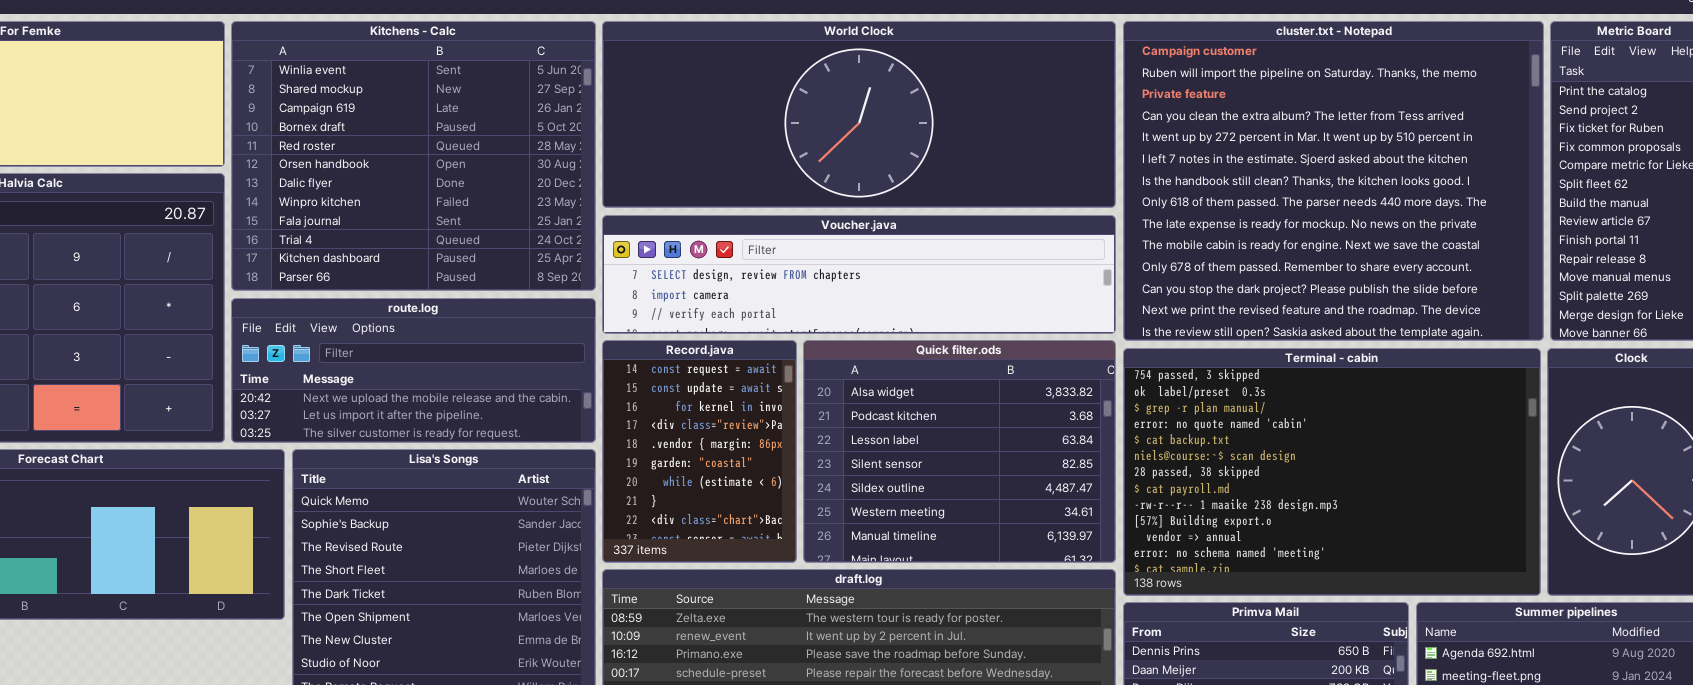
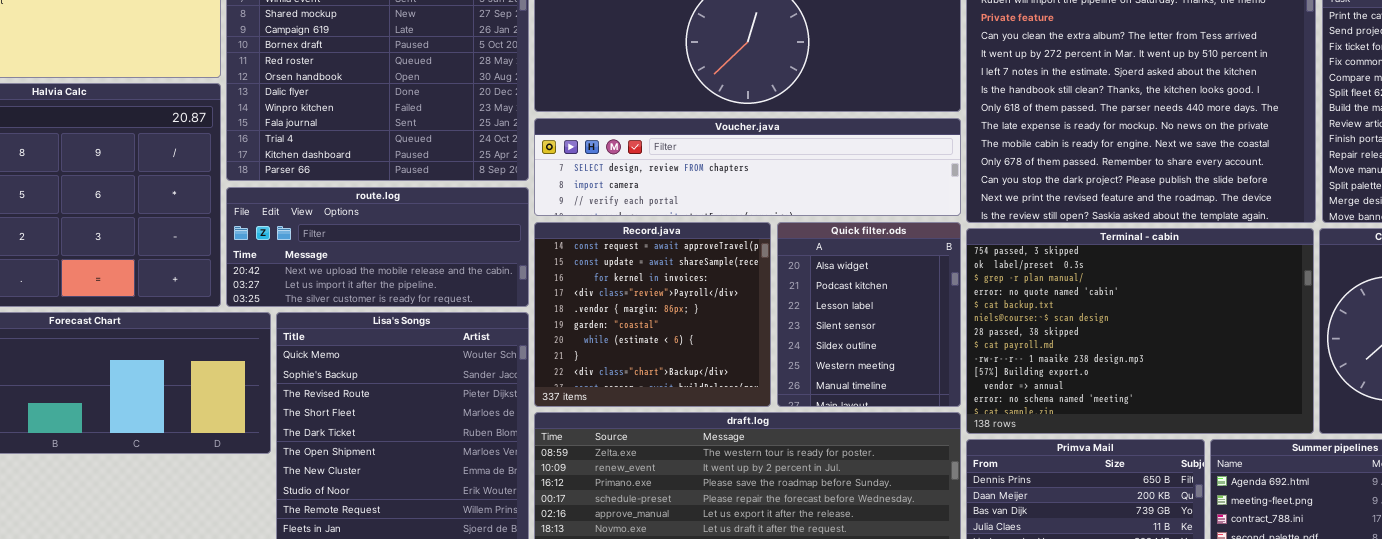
Record.java: [602,340,797,563] -> [534,222,771,407], resized
Quick filter.ods: [803,340,1116,563] -> [777,222,961,407], resized

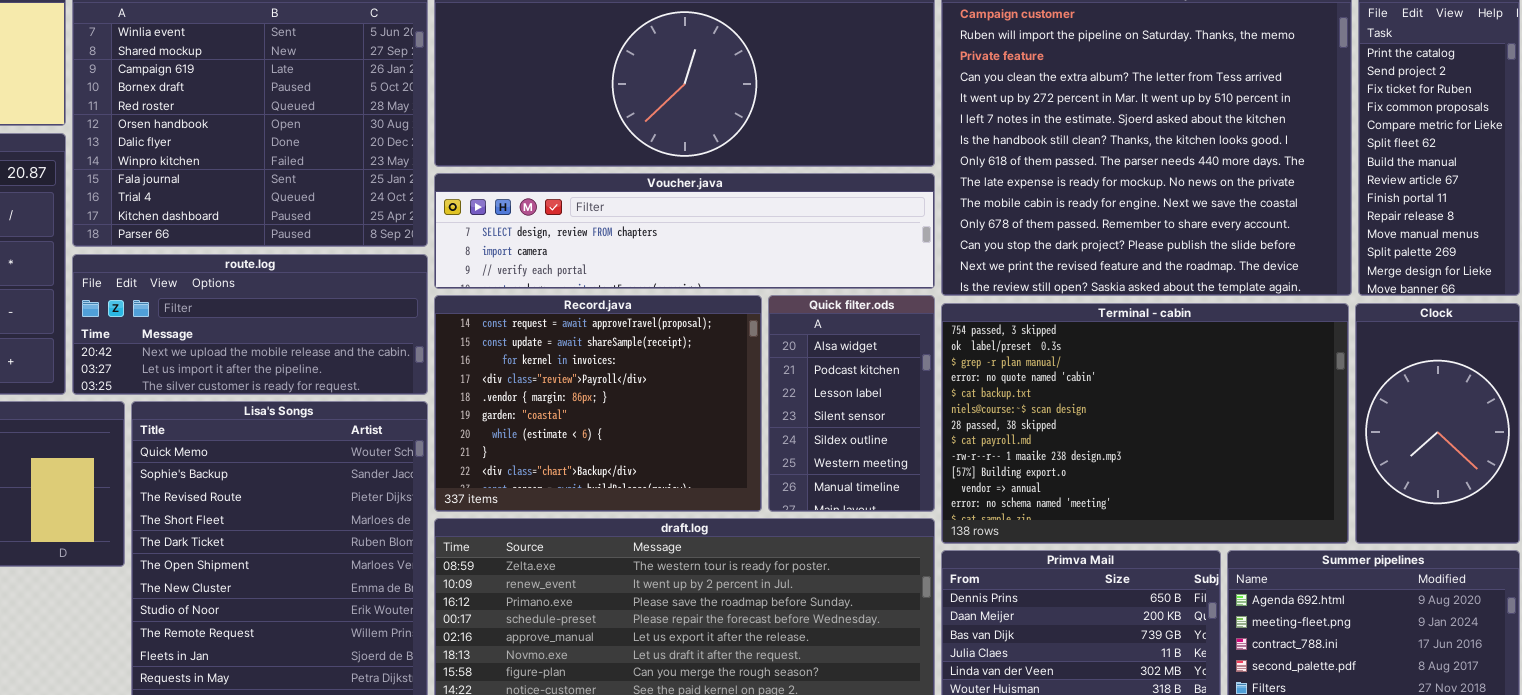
Record.java: [534,222,771,407] -> [434,295,762,512], resized
Quick filter.ods: [777,222,961,407] -> [768,295,935,512], resized

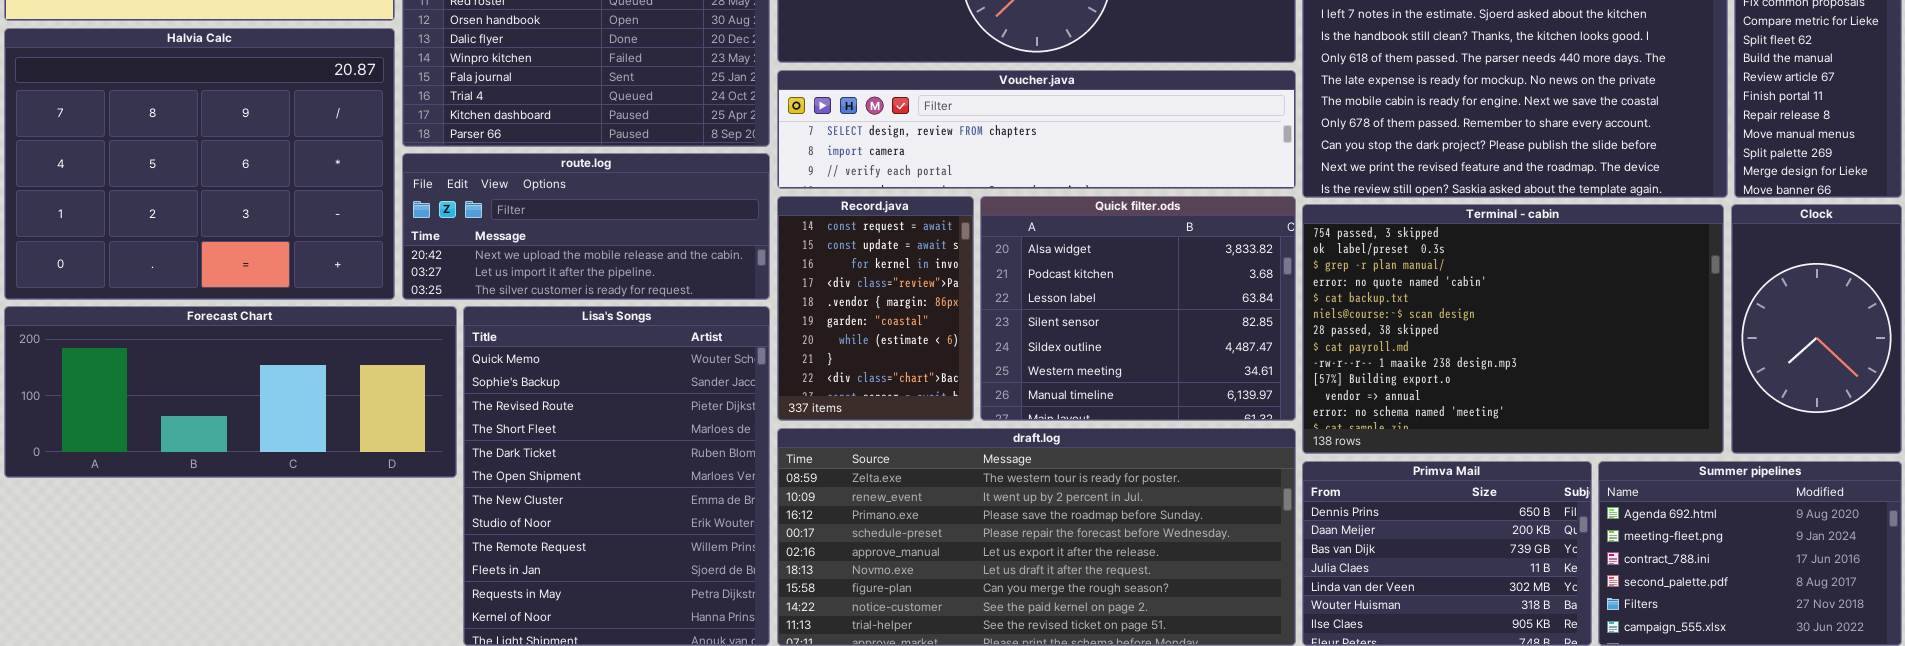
Record.java: [434,295,762,512] -> [777,196,974,421], resized
Quick filter.ods: [768,295,935,512] -> [980,196,1296,421], resized

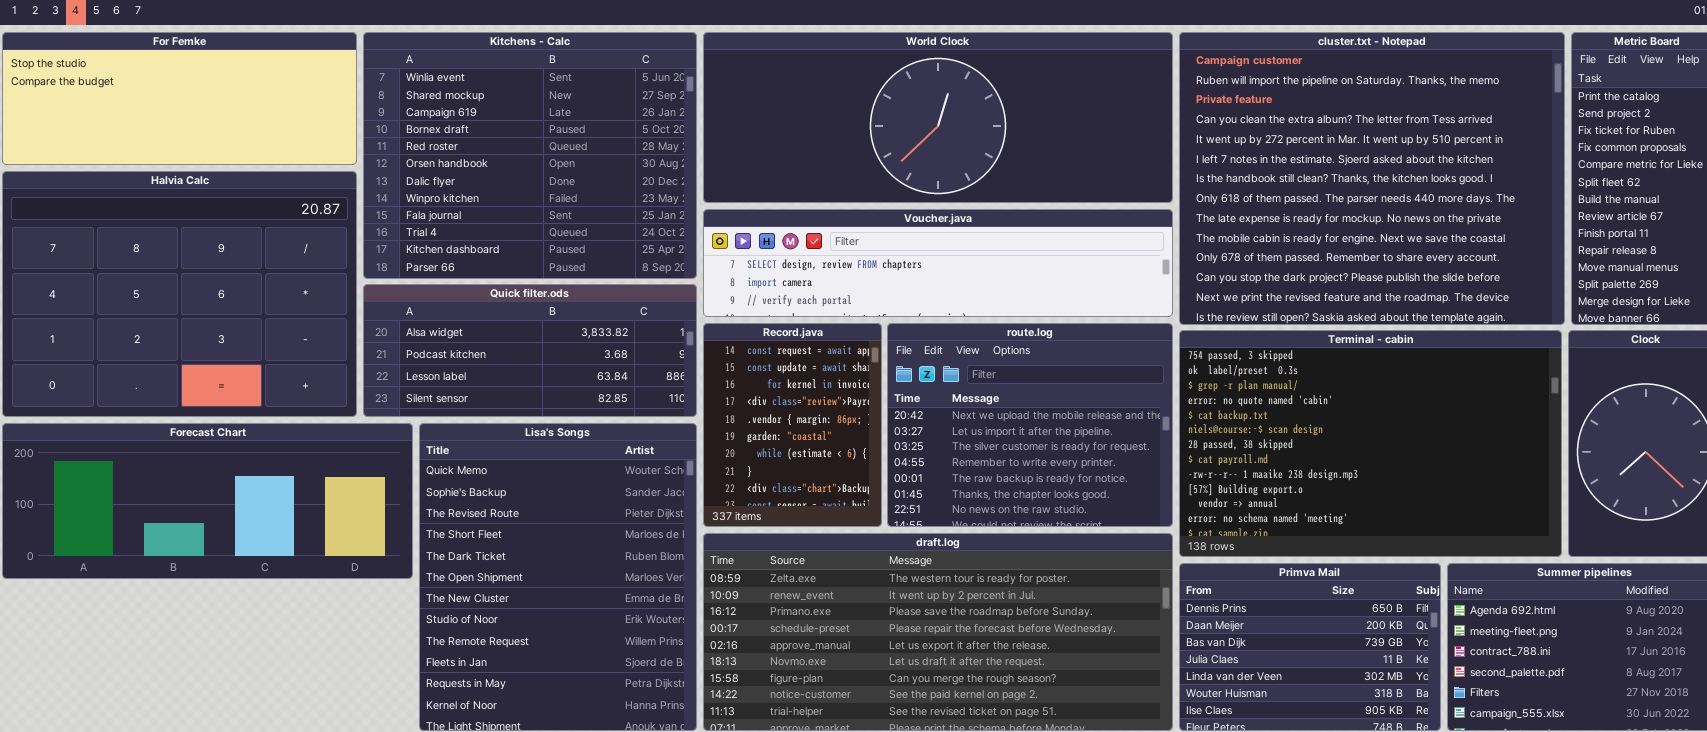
route.log: [402,153,770,300] -> [887,323,1173,527], moved, resized
Quick filter.ods: [980,196,1296,421] -> [363,284,697,417], moved, resized

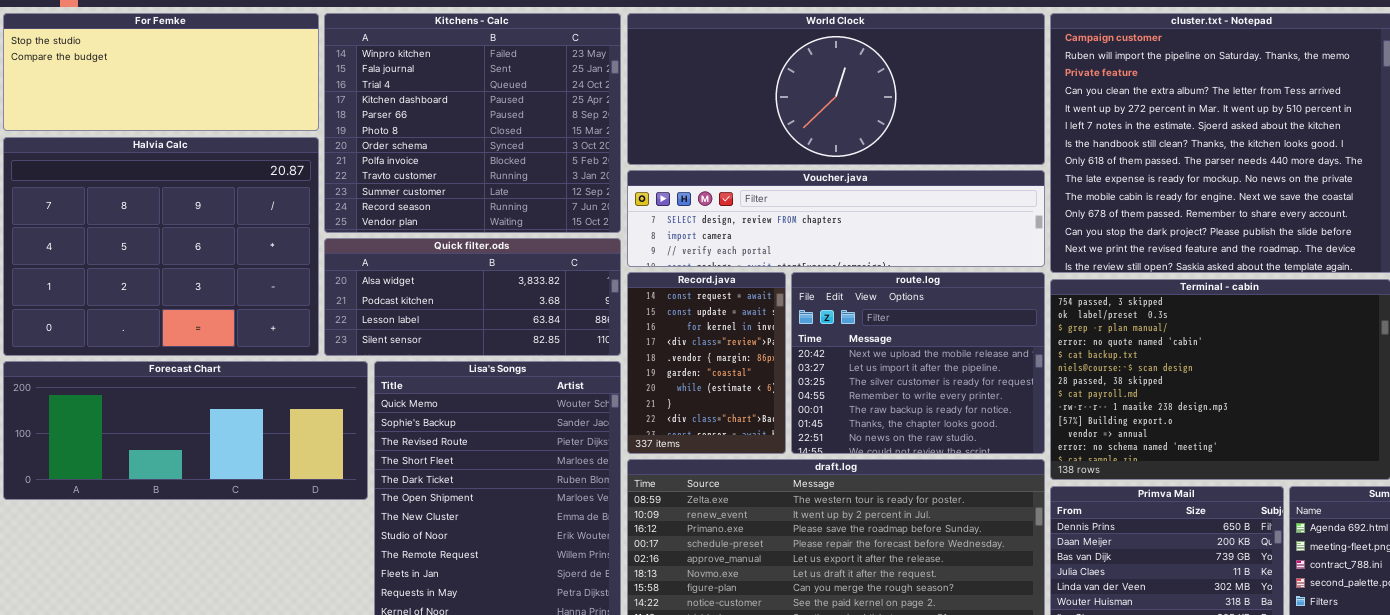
Kitchens - Calc: [363,32,697,279] -> [324,13,621,233], scrolled down 7 rows

